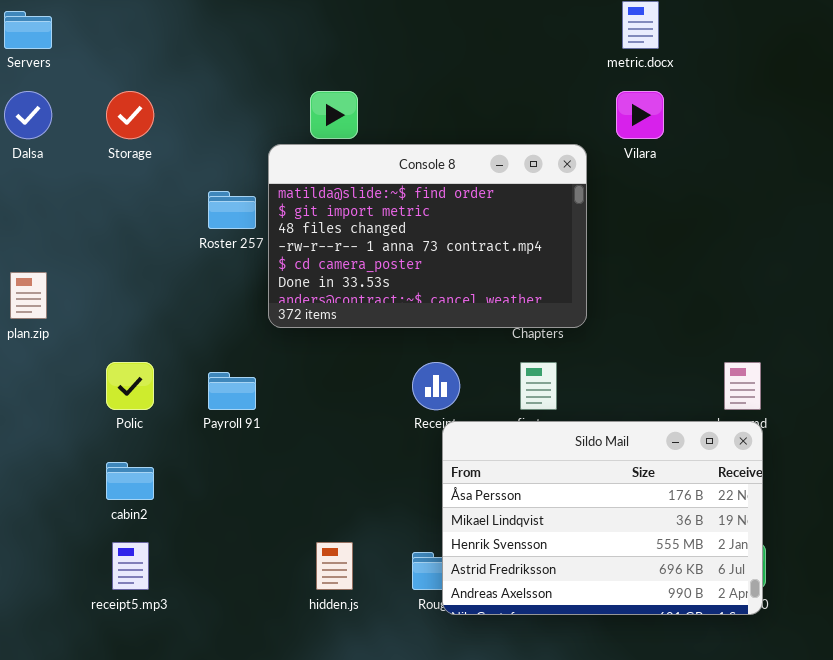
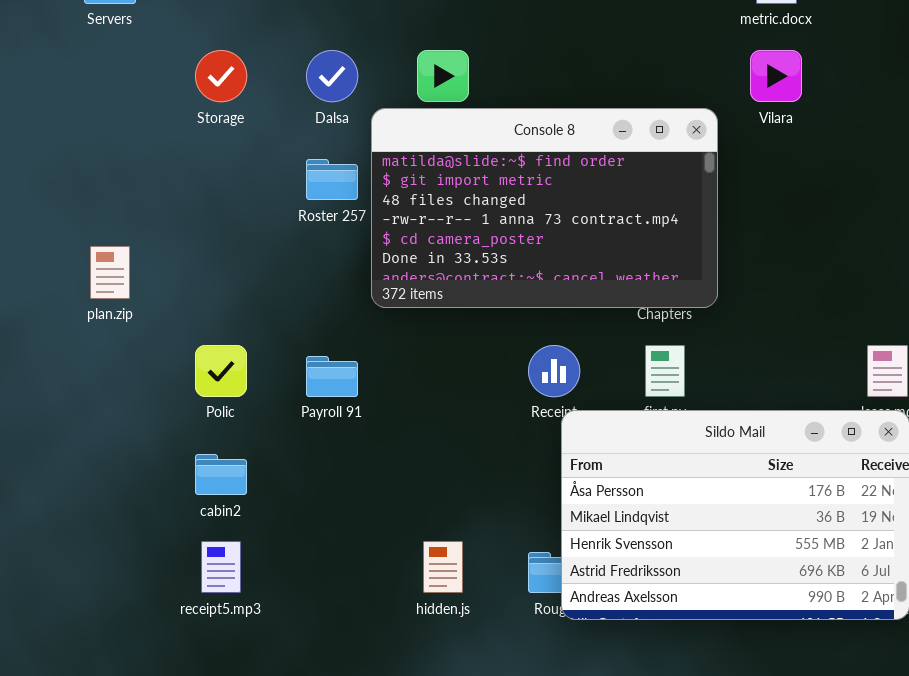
Dalsa: [4,91,52,139] -> [306,50,358,102], moved

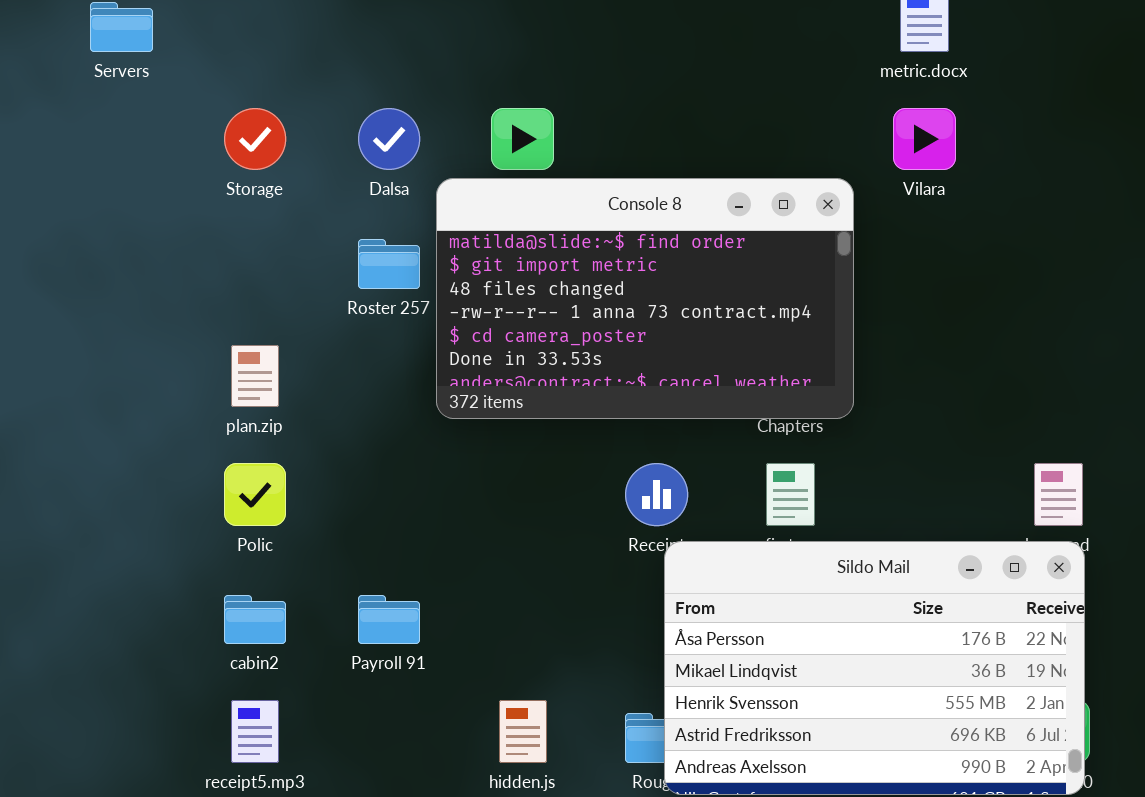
plan.zip: [90,246,130,299] -> [231,345,279,407], moved
Payroll 91: [306,356,358,397] -> [358,595,420,644], moved

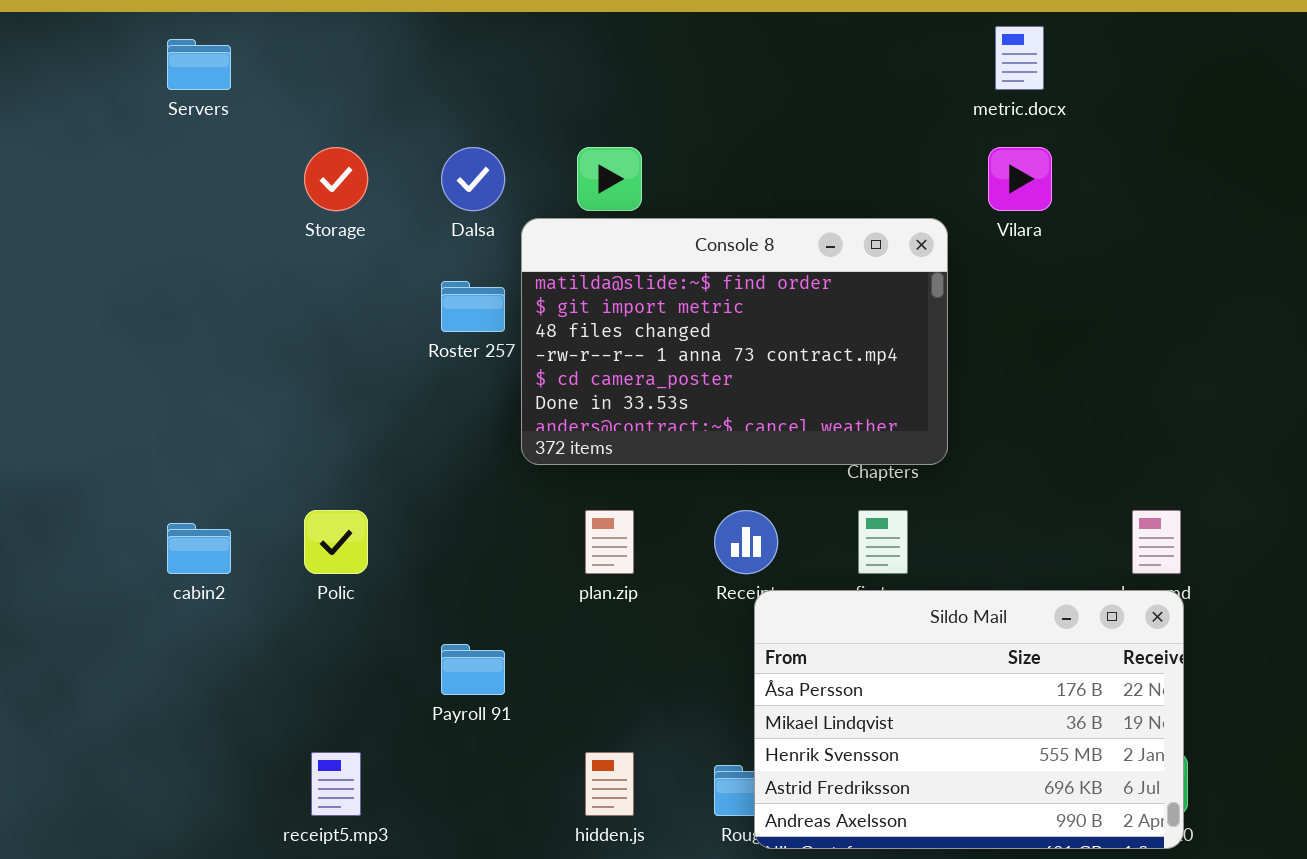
plan.zip: [231,345,279,407] -> [585,510,634,574], moved
cabin2: [224,595,286,644] -> [167,523,231,574], moved

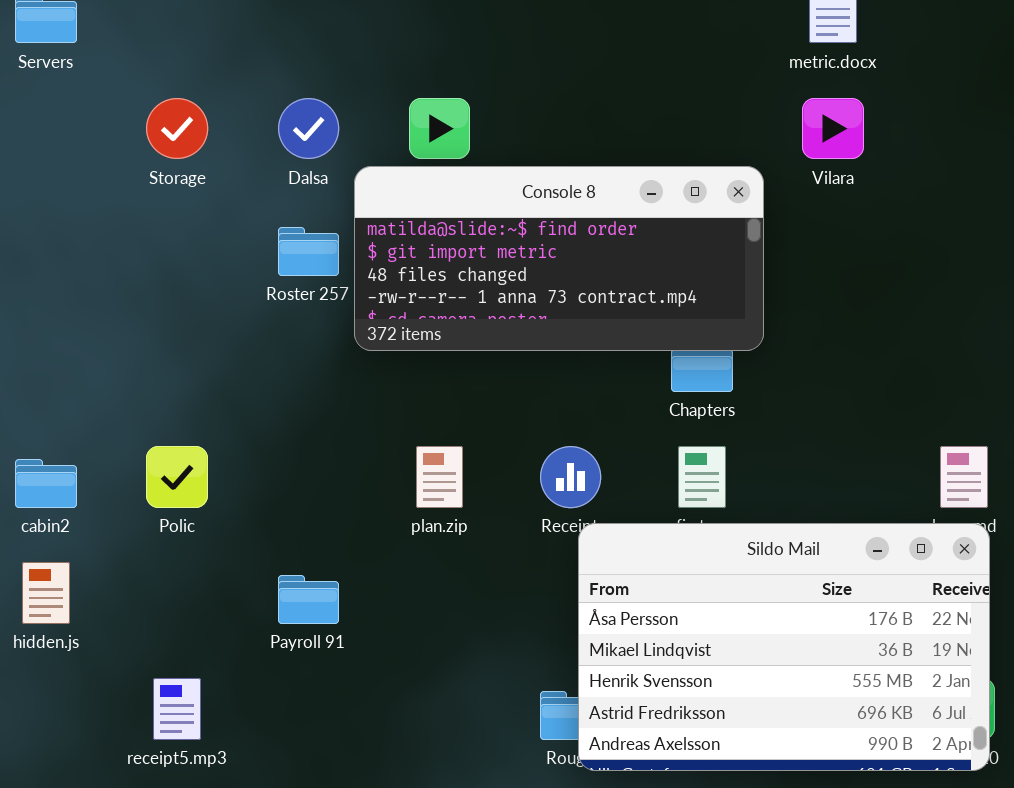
Console 8: [521,218,948,465] -> [354,166,764,351], resized
hidden.js: [585,752,634,816] -> [22,562,70,624], moved

